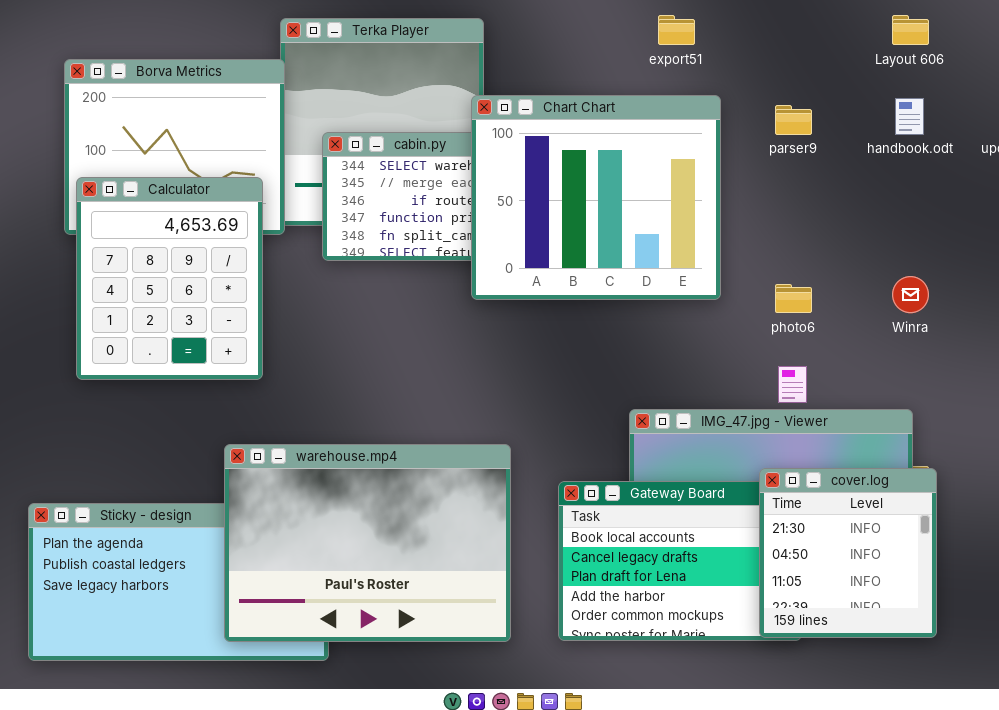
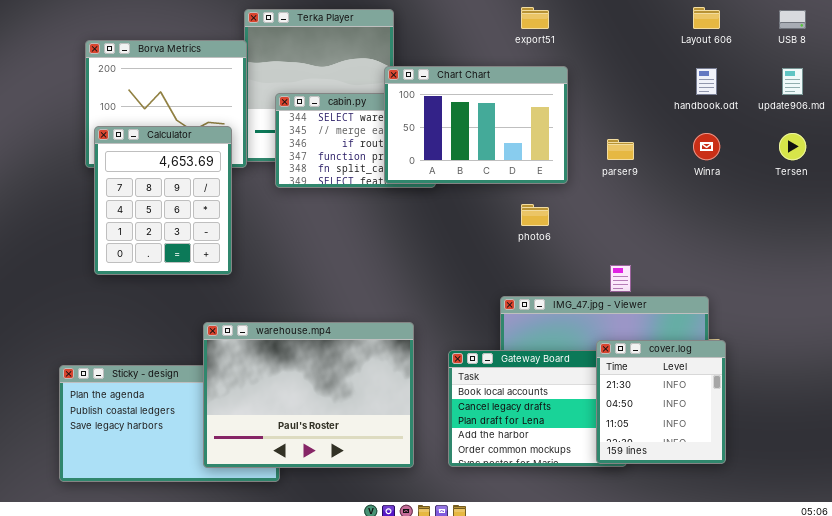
Chart Chart: [471,95,721,300] -> [384,66,568,184], resized
parser9: [775,105,812,135] -> [607,139,634,160], moved
Winra: [892,276,929,313] -> [693,133,720,160], moved
photo6: [775,284,812,313] -> [521,204,549,226], moved

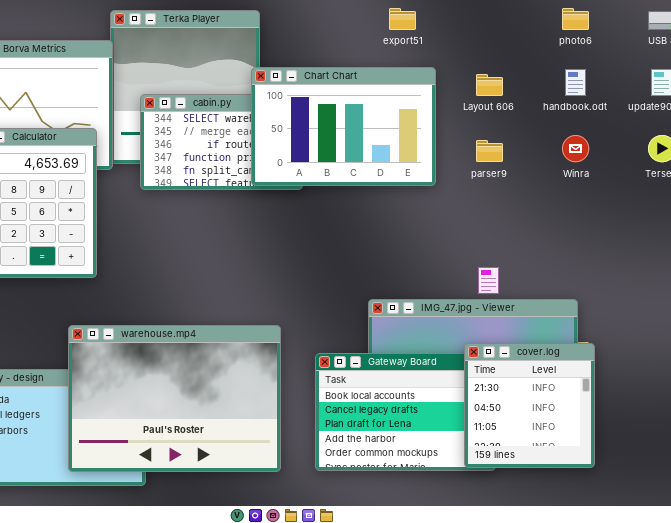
Layout 606: [693,7,720,29] -> [476,74,503,96], moved
photo6: [521,204,549,226] -> [562,8,589,30], moved

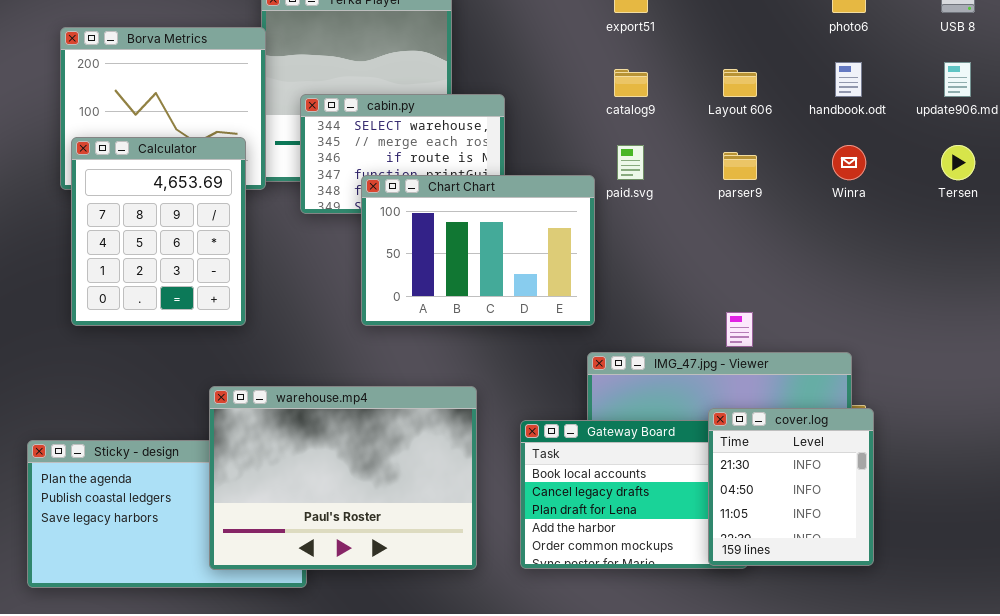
Chart Chart: [251,67,436,186] -> [361,175,595,326], moved

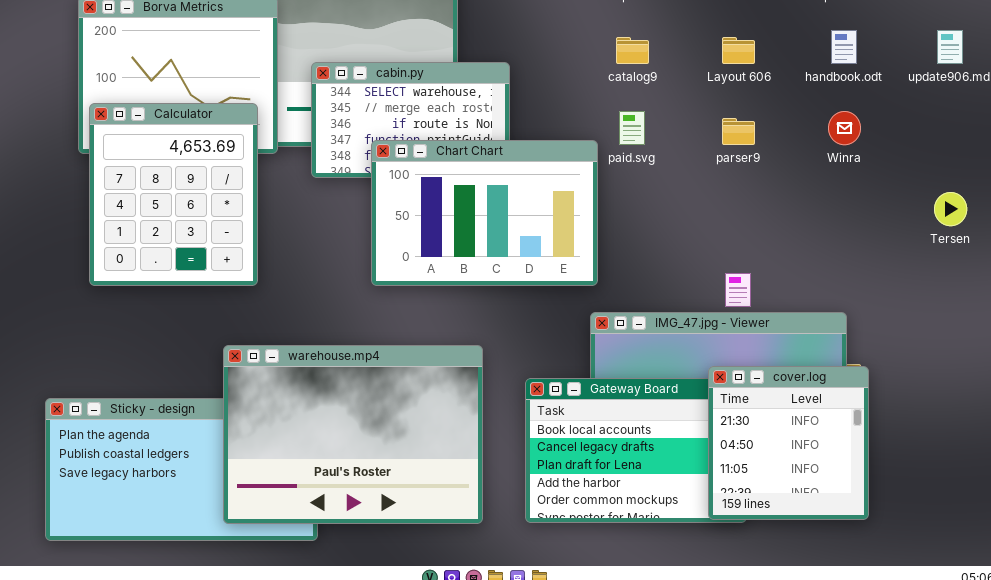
Tersen: [941,145,975,180] -> [934,192,967,226], moved

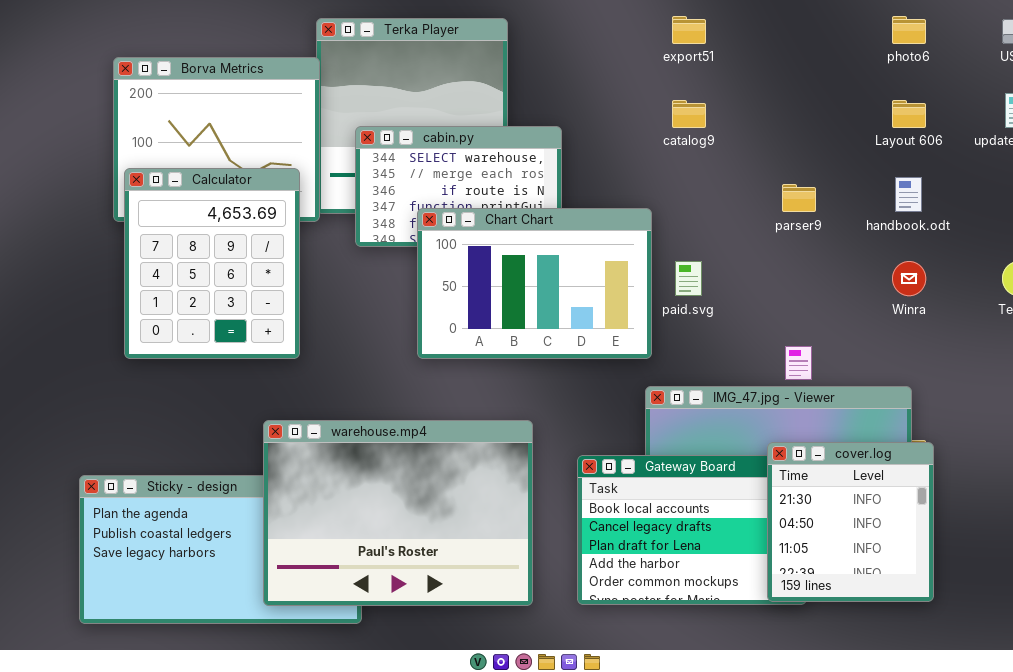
handbook.odt: [831,30,857,64] -> [895,177,922,212], moved
Layout 606: [722,37,755,64] -> [892,100,926,128], moved
paid.svg: [619,111,645,145] -> [675,261,702,296], moved
Winra: [828,111,861,145] -> [892,261,926,296], moved

